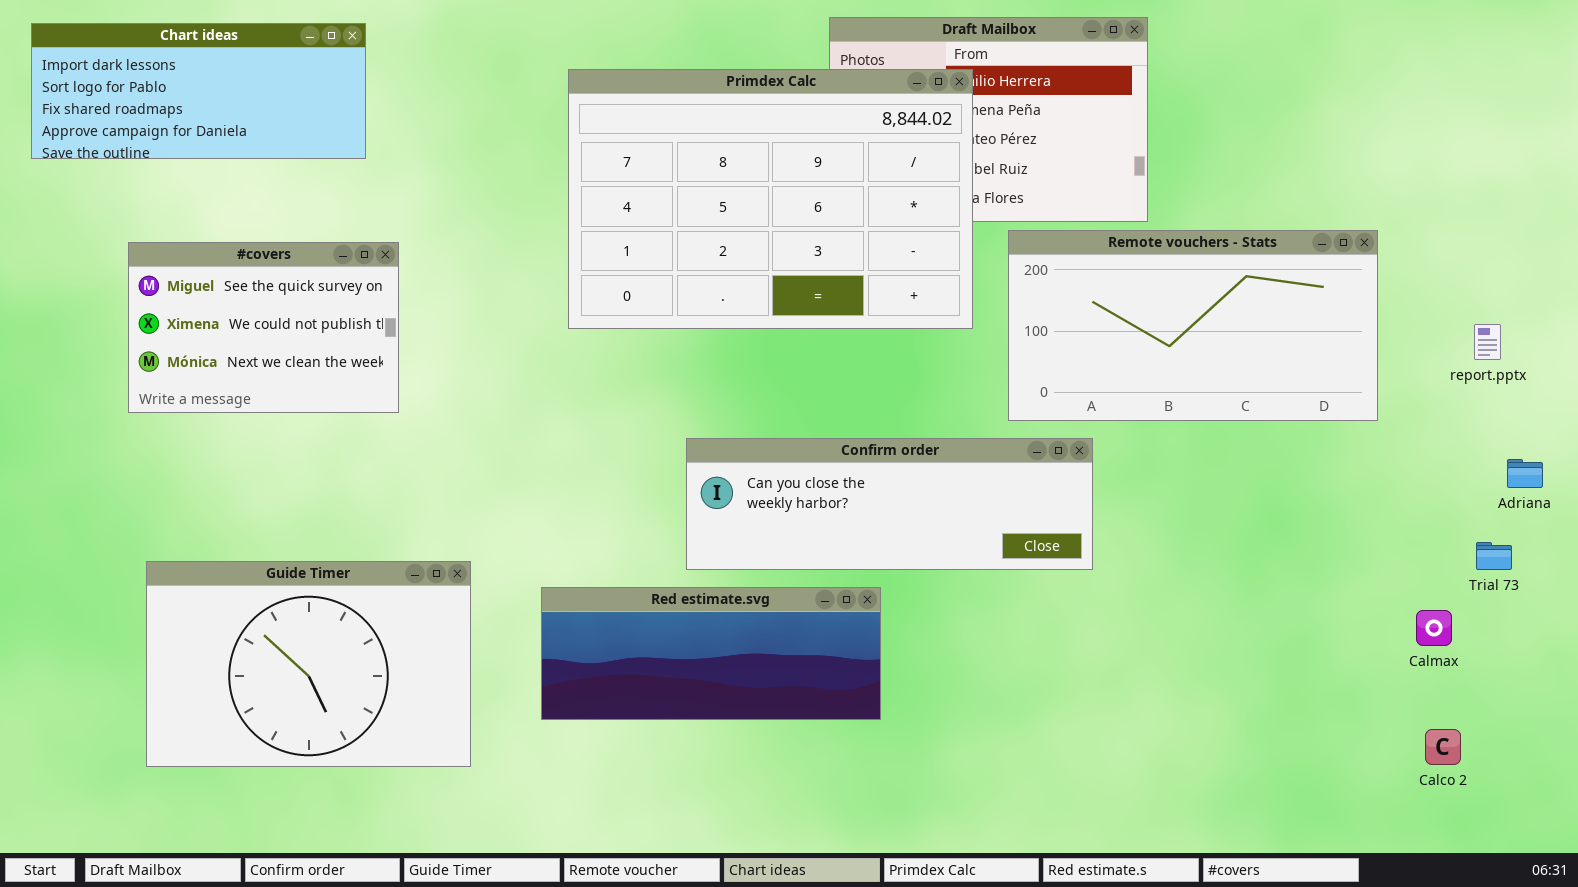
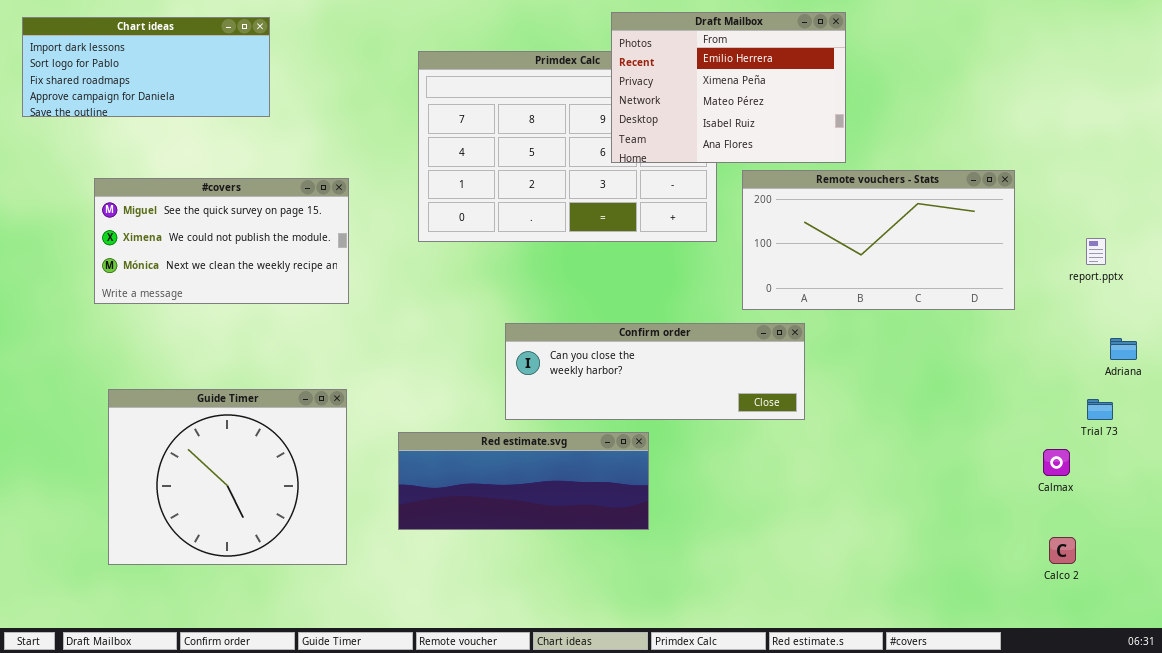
Draft Mailbox: [829,17,1148,222] -> [611,12,846,163], raised
#covers: [128,242,399,413] -> [94,178,349,304], resized
Guide Timer: [146,561,471,767] -> [108,389,347,565], resized

